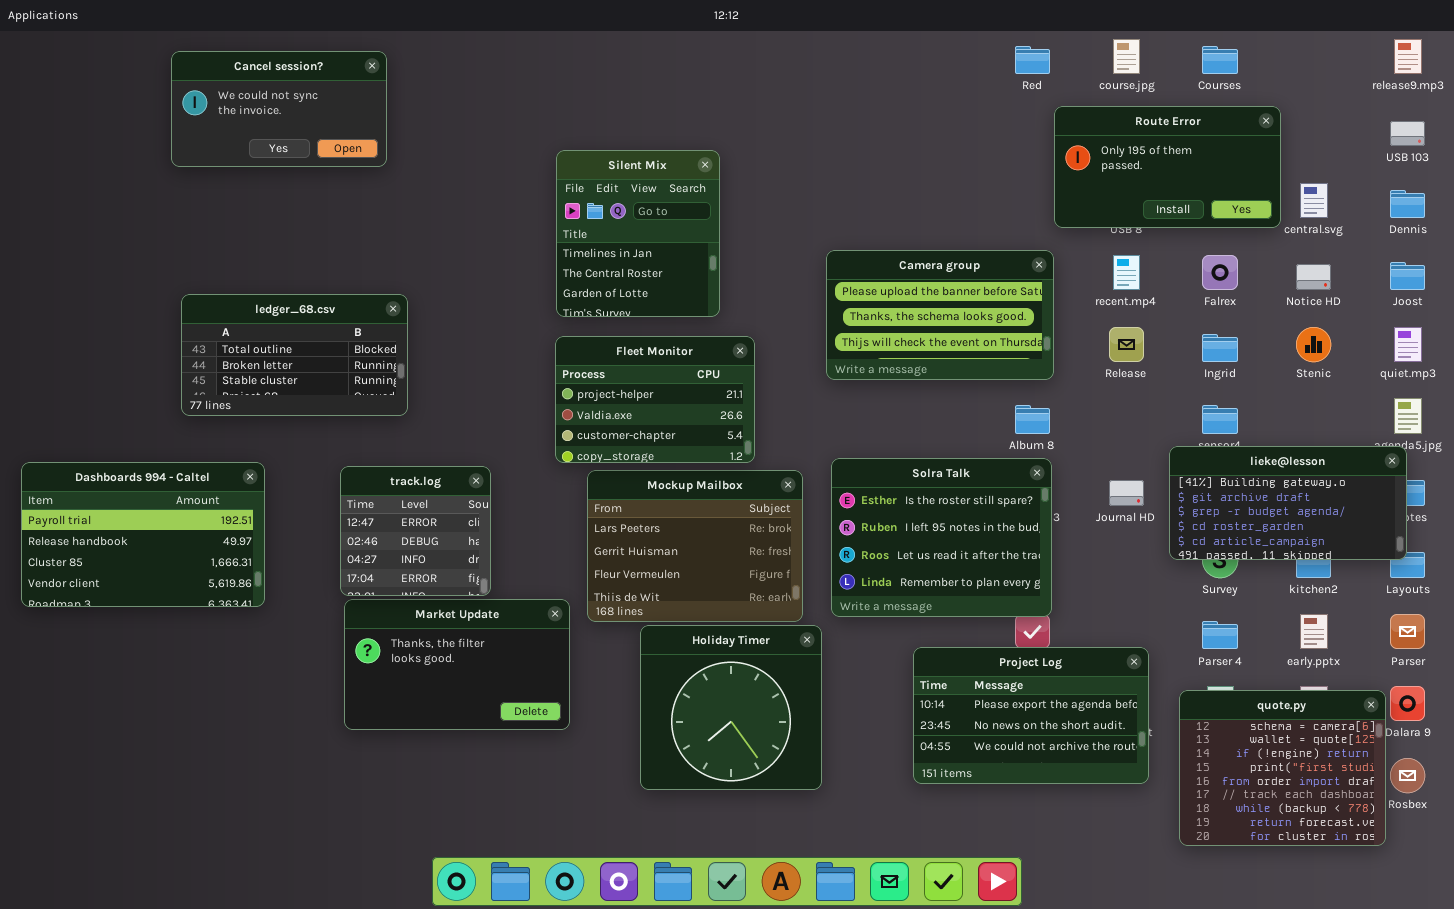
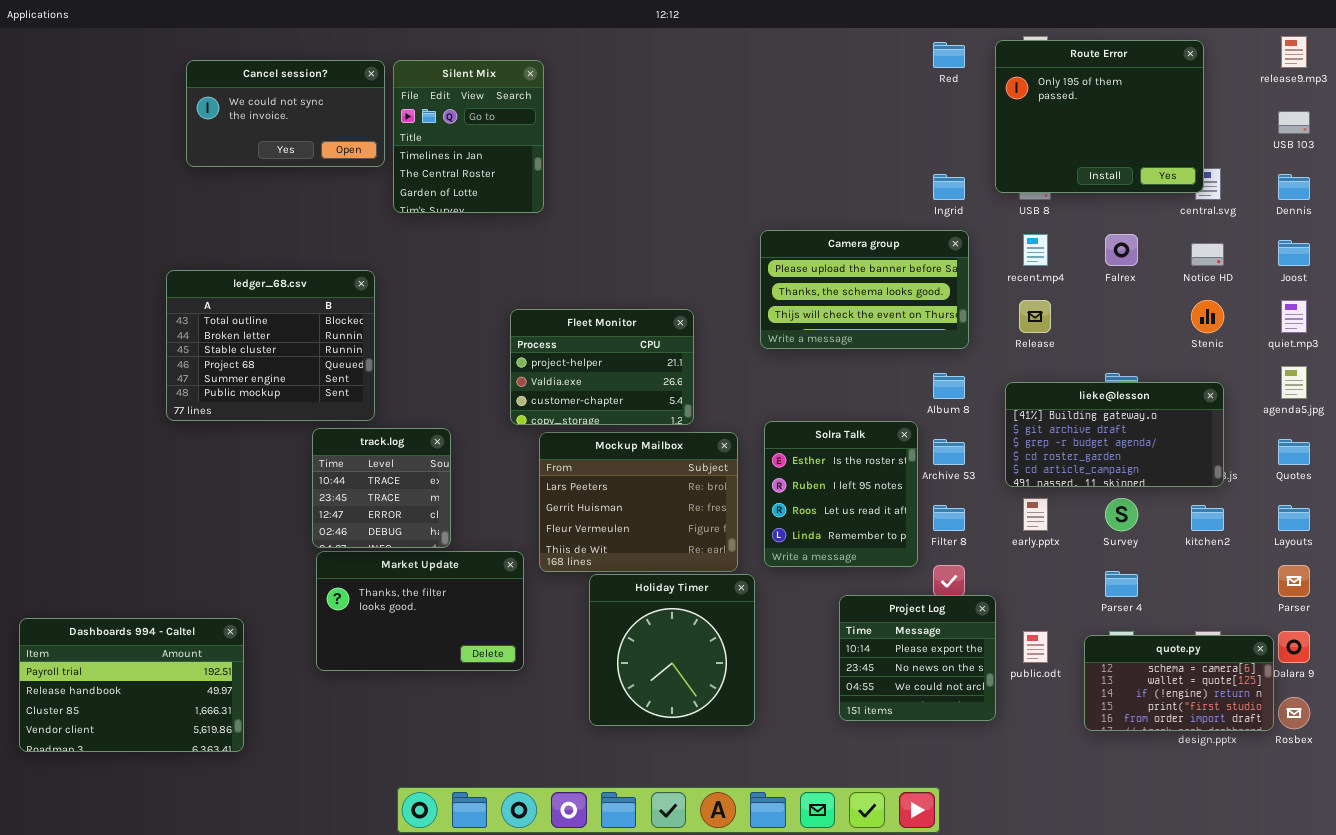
Cancel session?: [171,51,387,167] -> [186,60,385,167], moved
Route Error: [1054,106,1281,228] -> [995,40,1204,193], moved, resized
Silent Mix: [556,150,720,317] -> [393,60,544,213], moved
ledger_68.csv: [181,294,408,416] -> [166,270,375,421], resized
Ingrid: [1202,334,1238,362] -> [933,174,965,200], moved
lieke@lesson: [1169,446,1407,560] -> [1005,382,1224,487], moved
Solra Talk: [831,458,1052,617] -> [764,421,918,567], resized
Dashboards 994 - Caltel: [21,462,265,607] -> [19,618,244,752], moved
track.log: [340,466,491,596] -> [312,428,451,548], scrolled up 2 rows
early.pptx: [1300,614,1328,649] -> [1023,498,1048,531], moved
Project Log: [913,647,1149,784] -> [839,595,996,721], resized
quote.py: [1179,690,1386,846] -> [1084,635,1274,731], resized

